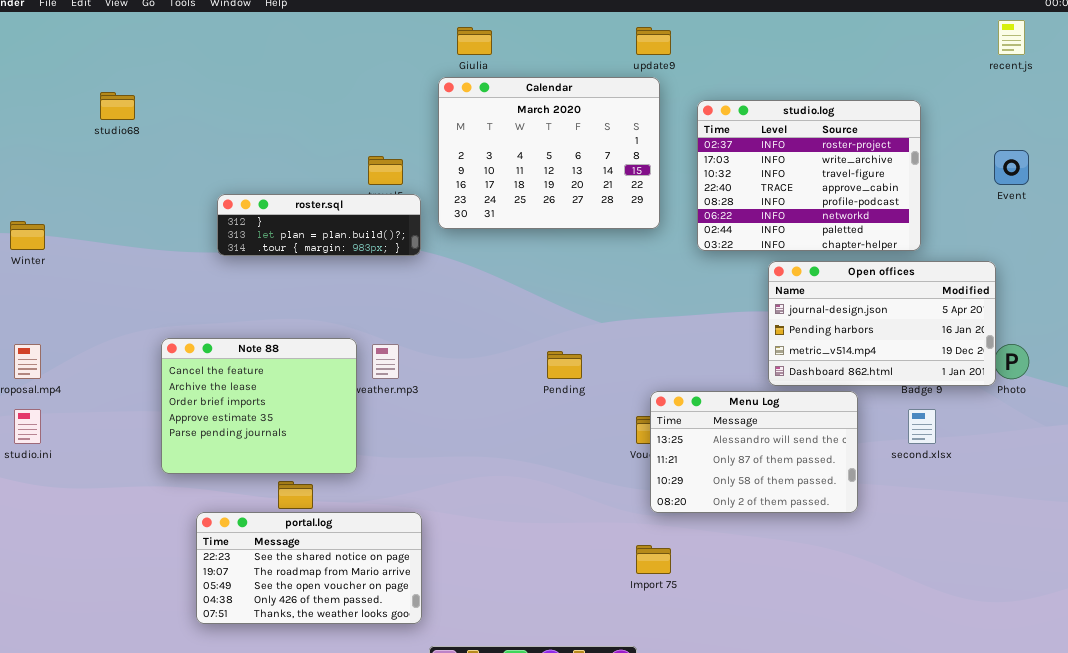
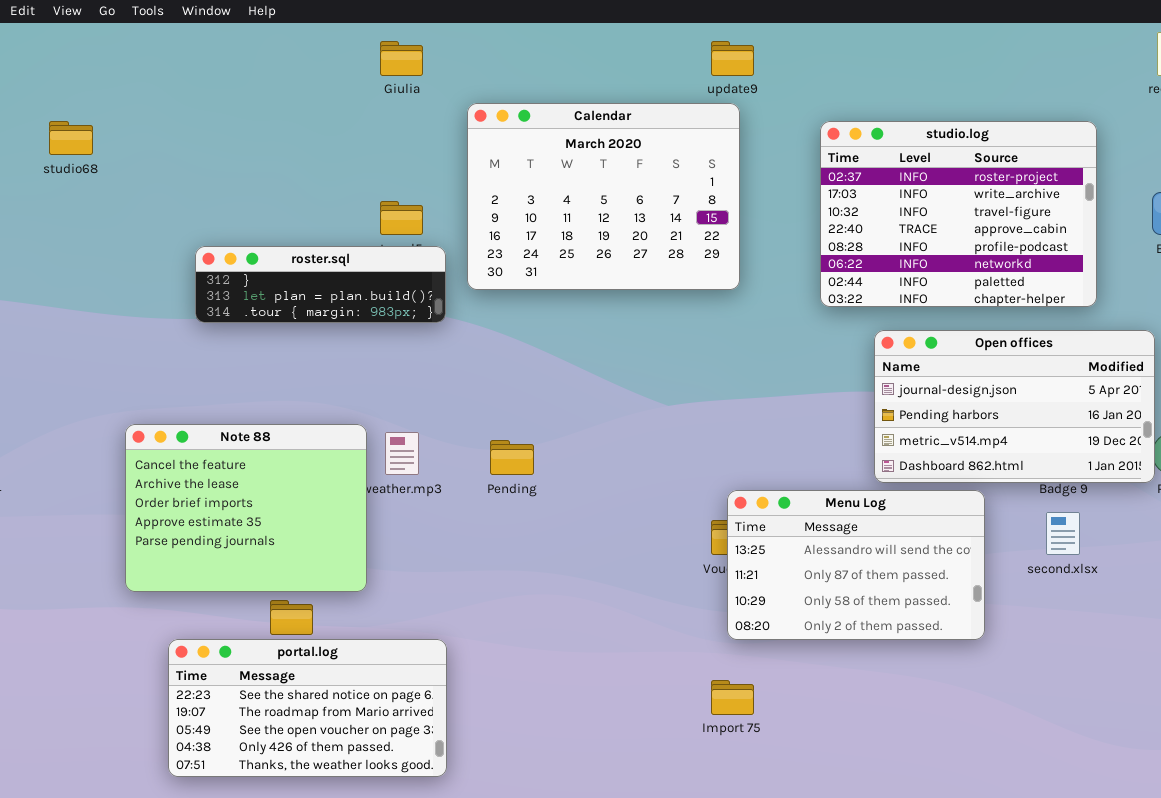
Giulia: [457,27,492,55] -> [380,41,423,76], moved
studio.log: [697,100,921,251] -> [820,121,1097,307], moved
Pending: [547,351,582,379] -> [490,440,534,475], moved

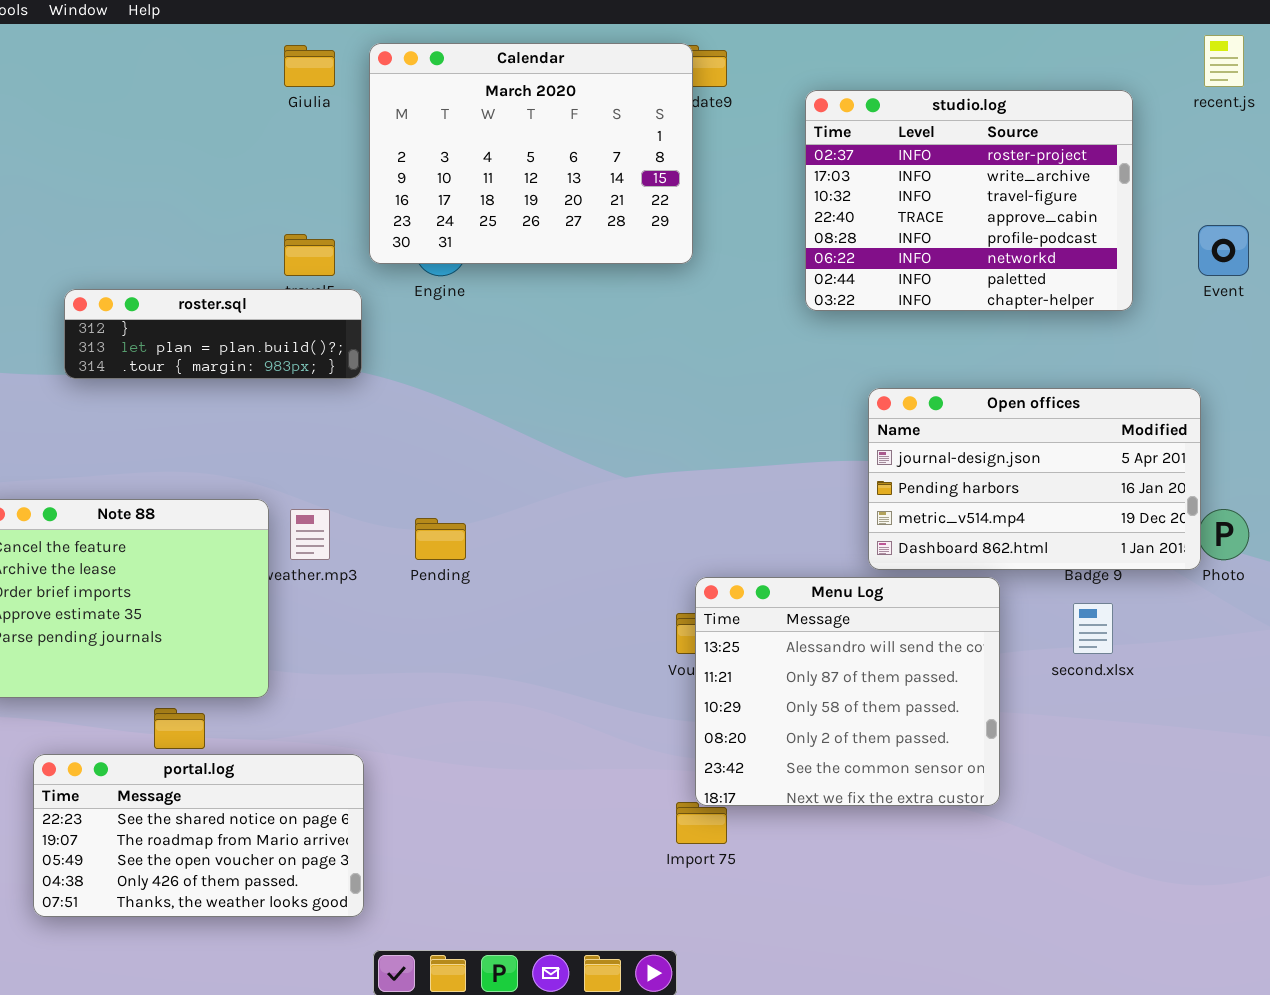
Calendar: [467,103,740,290] -> [369,43,693,264], moved
studio.log: [820,121,1097,307] -> [805,90,1133,311], moved
Menu Log: [727,490,985,640] -> [695,577,1000,806], resized

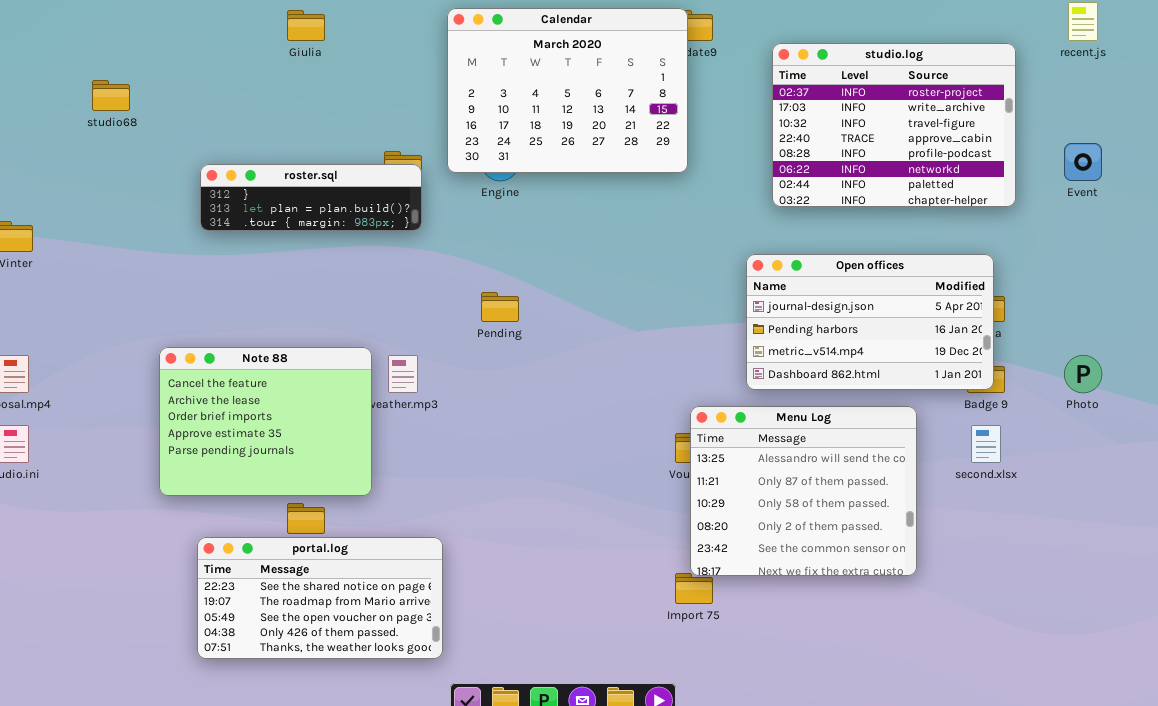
Giulia: [284,45,335,87] -> [287,10,325,41], moved
roster.sql: [64,289,362,379] -> [200,164,422,231], moved
Open offices: [868,388,1201,570] -> [746,254,994,390], moved
Pending: [415,518,466,560] -> [481,292,519,322], moved

